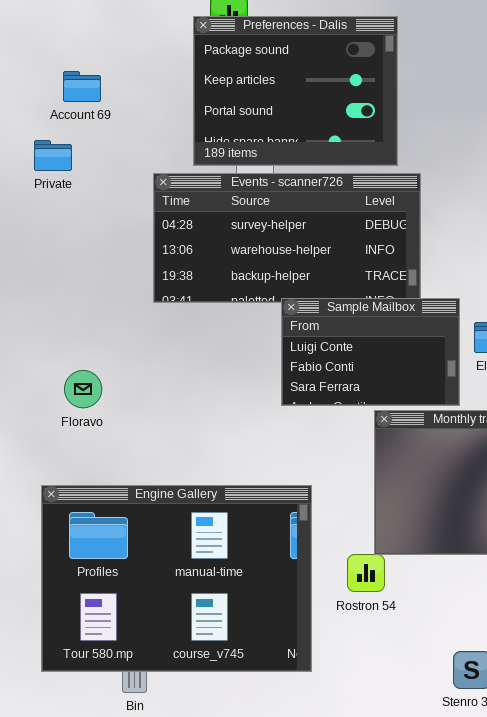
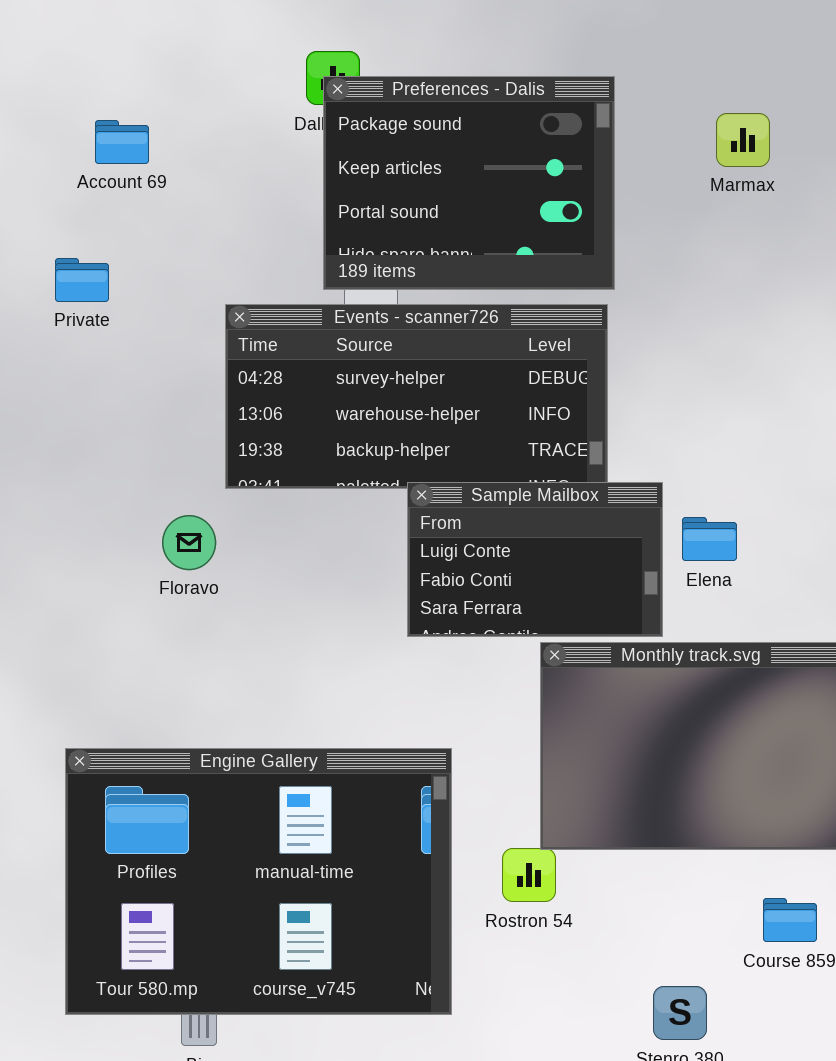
Preferences - Dalis: [193,16,398,166] -> [323,76,615,290], moved
Account 69: [63,71,101,102] -> [95,120,149,164], moved
Floravo: [64,370,102,408] -> [162,515,216,570], moved

